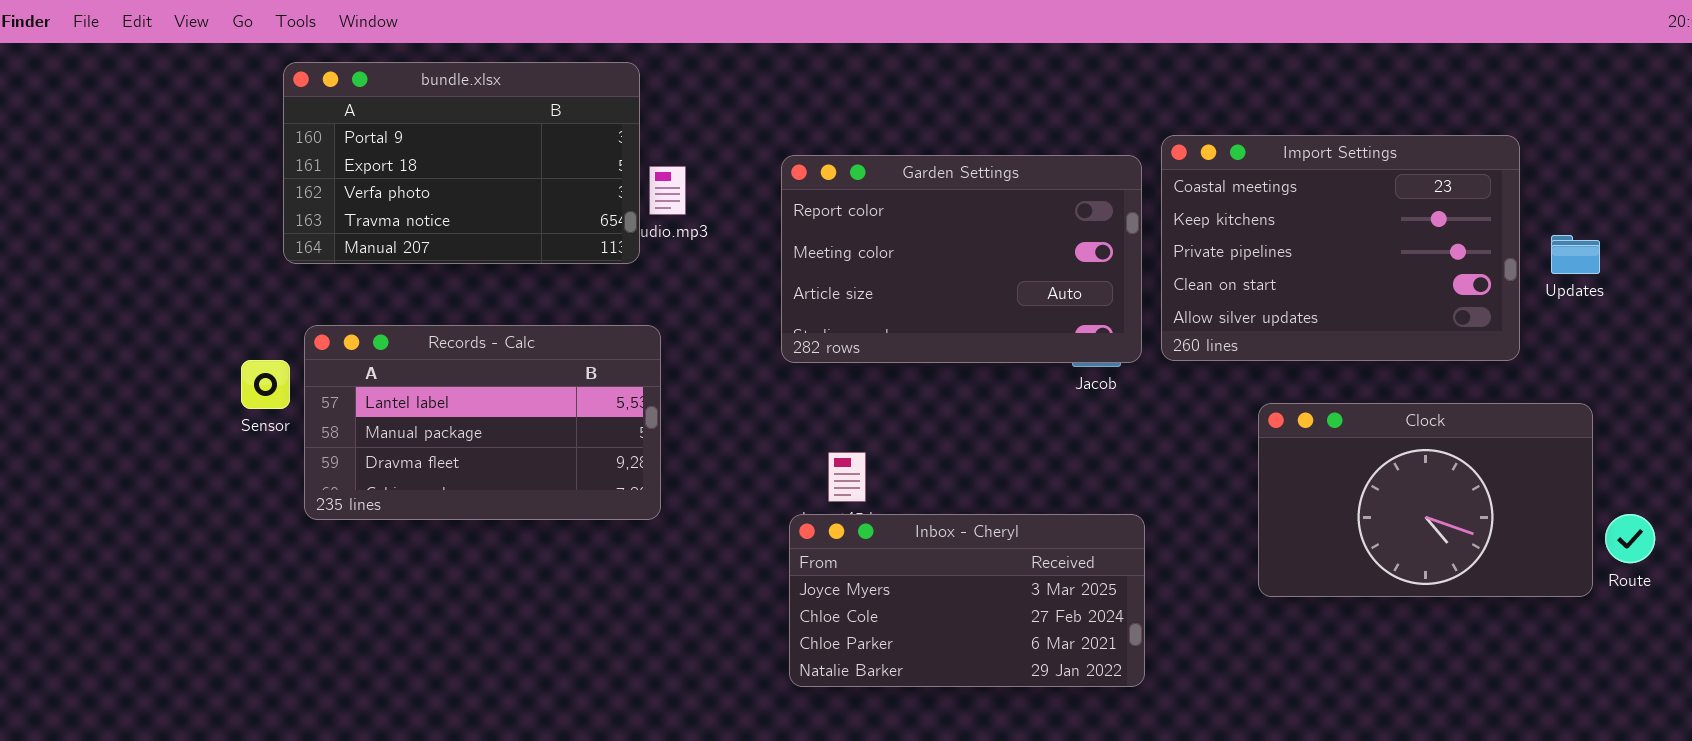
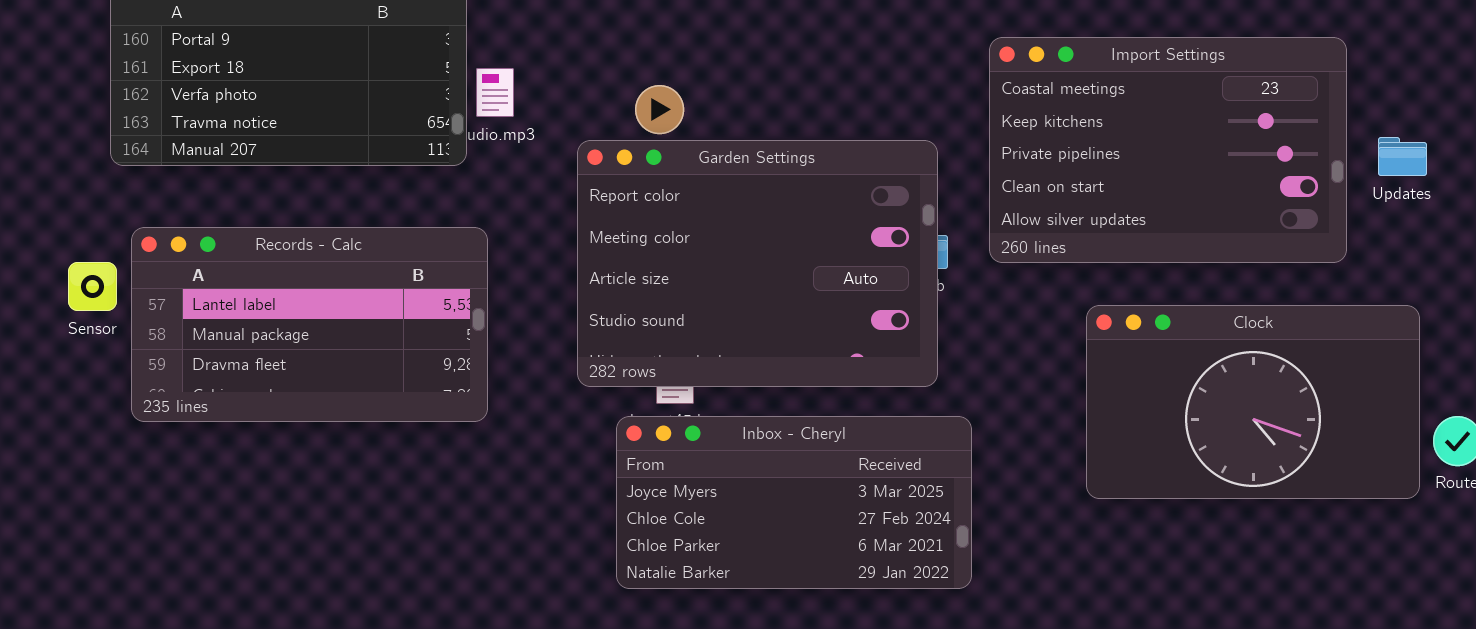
Garden Settings: [781,155,1142,363] -> [577,140,938,387], moved, resized

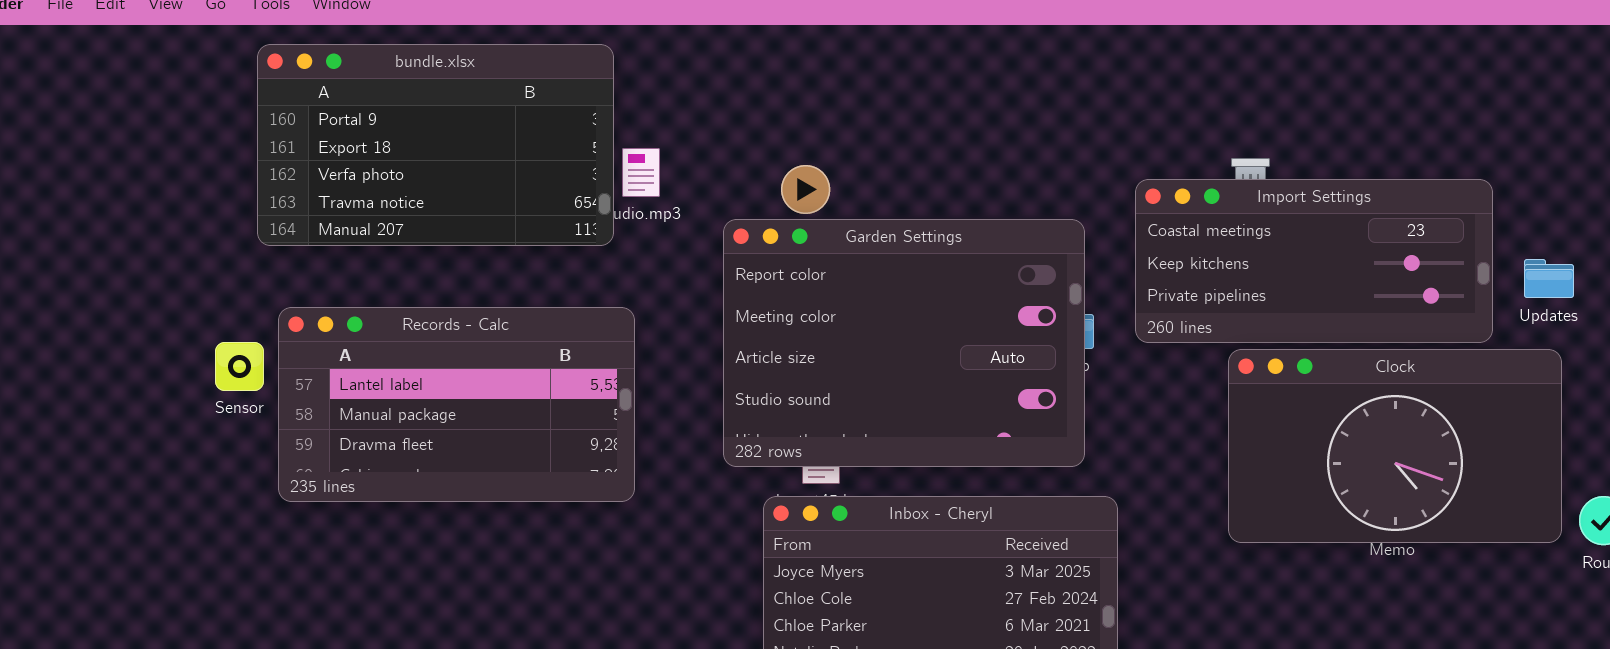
Import Settings: [989,37,1347,263] -> [1135,179,1493,343], resized
Updates: [1378,137,1427,176] -> [1524,259,1574,298], moved
Clock: [1086,305,1420,499] -> [1228,349,1562,543], moved

